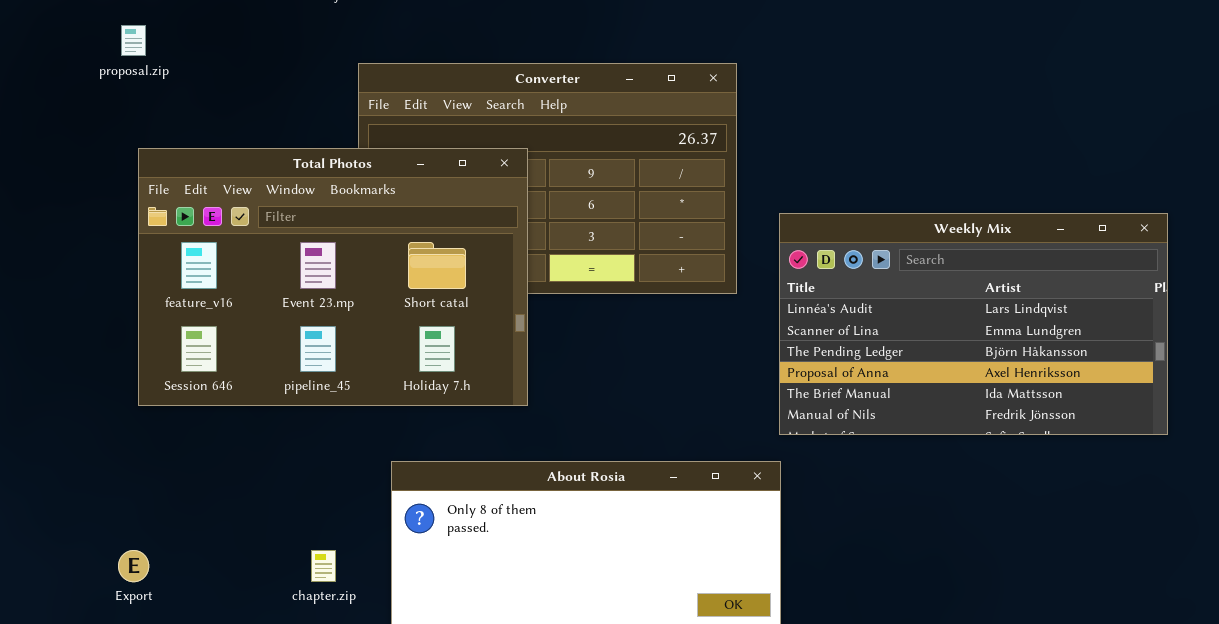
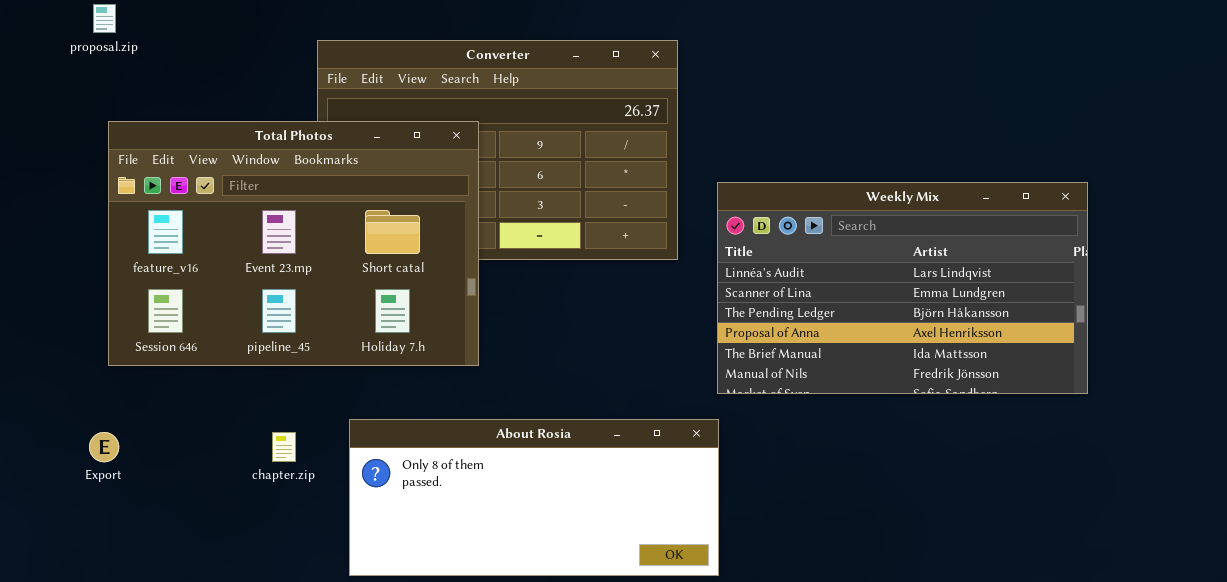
Export: [118,550,149,582] -> [89,432,119,462], moved
chapter.zip: [311,550,336,582] -> [272,432,296,462], moved

